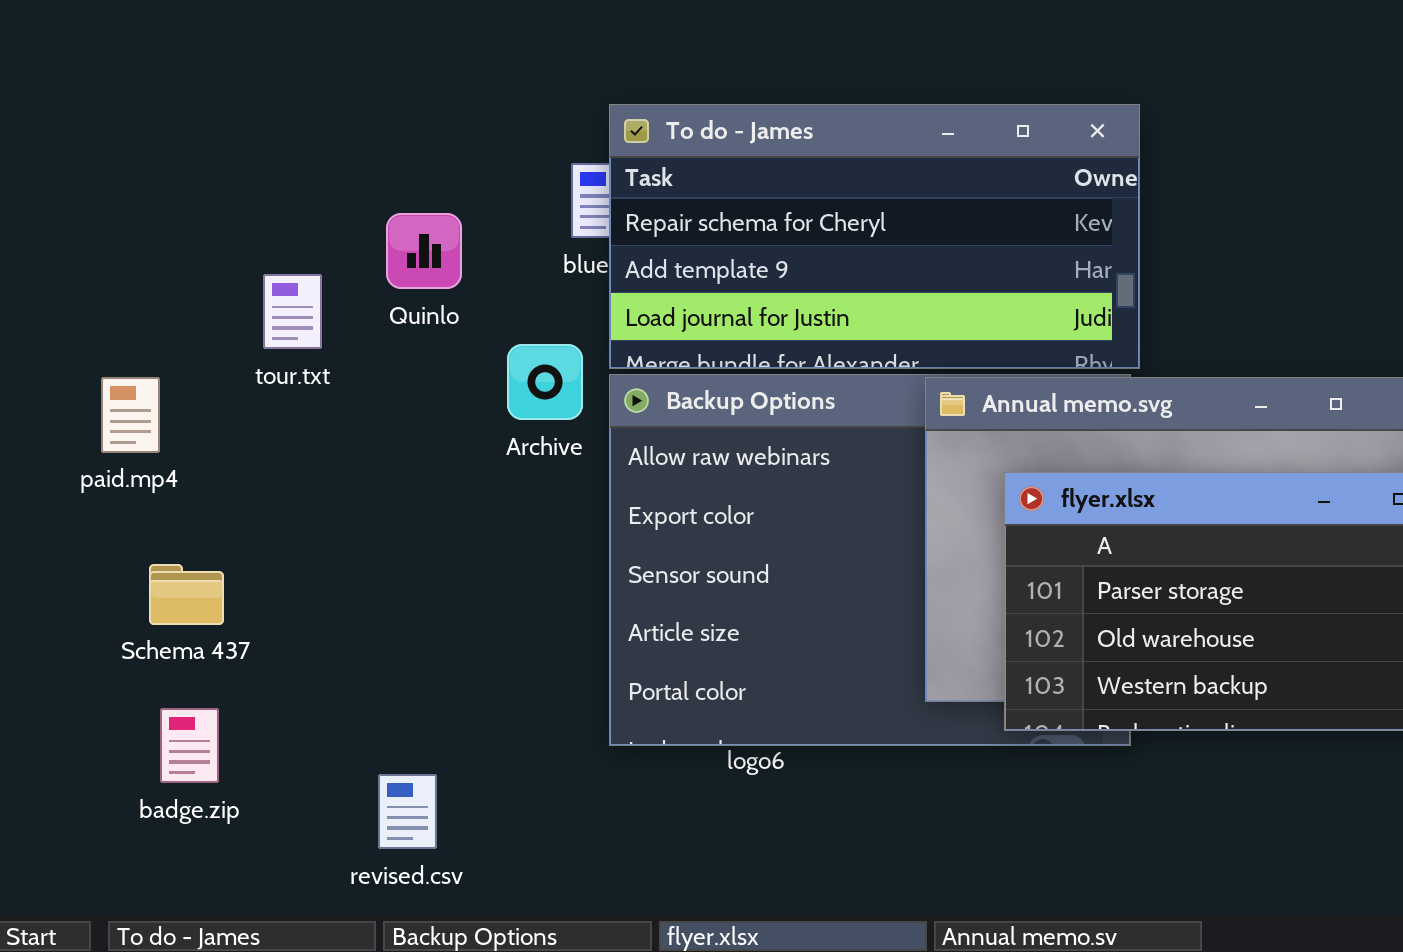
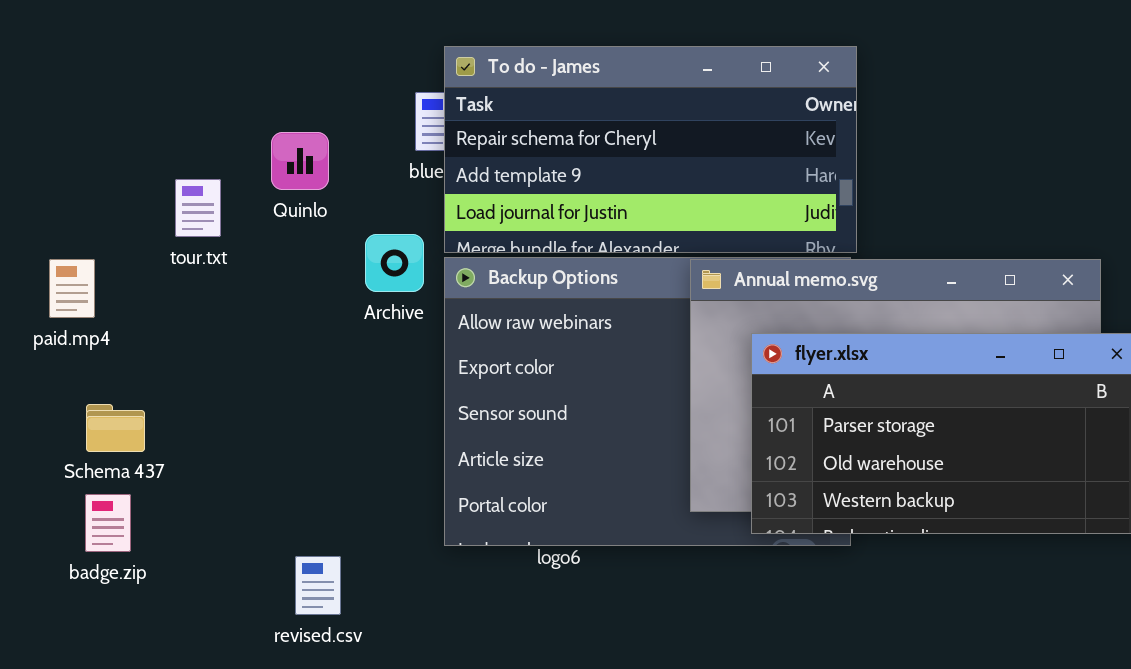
badge.zip: [160,708,219,783] -> [85,494,131,552], moved
revised.csv: [378,774,437,849] -> [295,556,341,615], moved

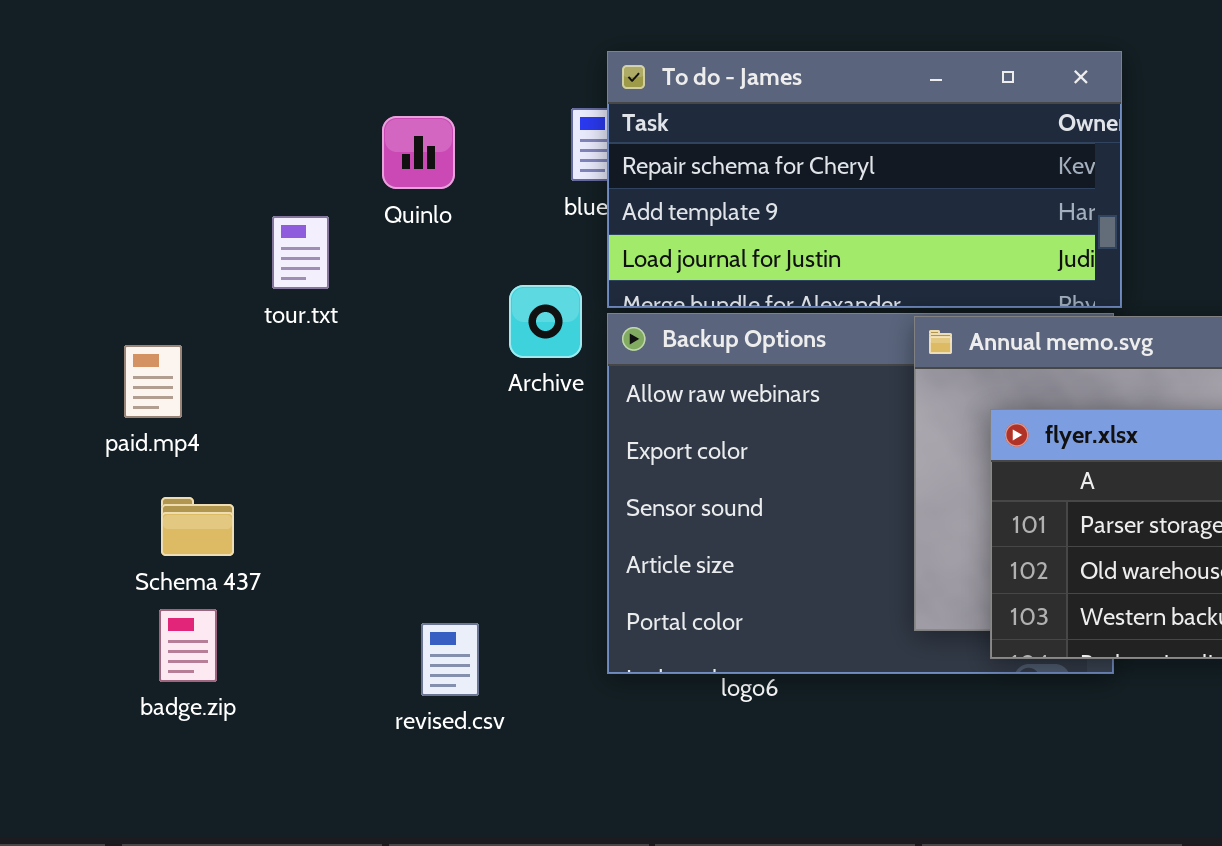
Quinlo: [271,132,329,190] -> [382,116,455,189], moved
paid.mp4: [49,259,95,318] -> [124,345,182,418], moved
revised.csv: [295,556,341,615] -> [421,623,479,696], moved

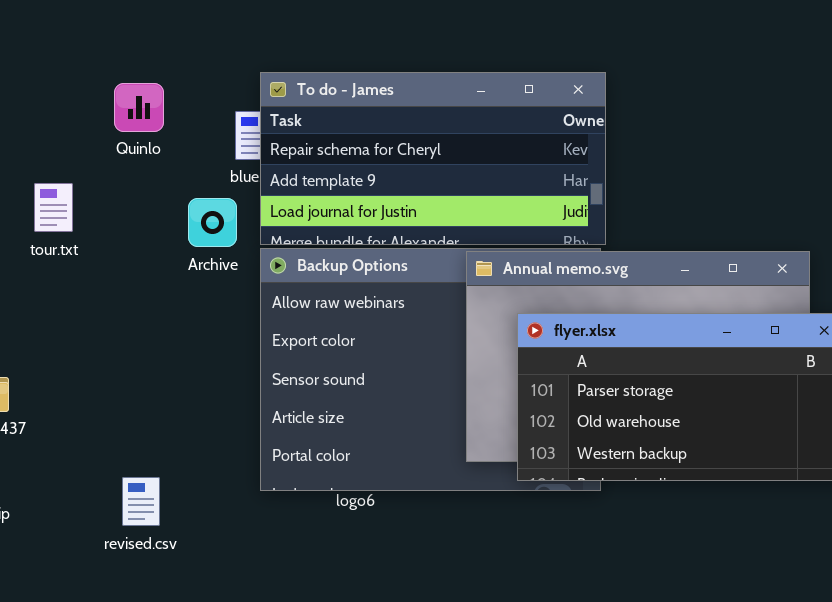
Quinlo: [382,116,455,189] -> [114,83,164,132], moved
Archive: [509,285,582,358] -> [188,198,237,247], moved
revised.csv: [421,623,479,696] -> [122,477,160,526], moved

